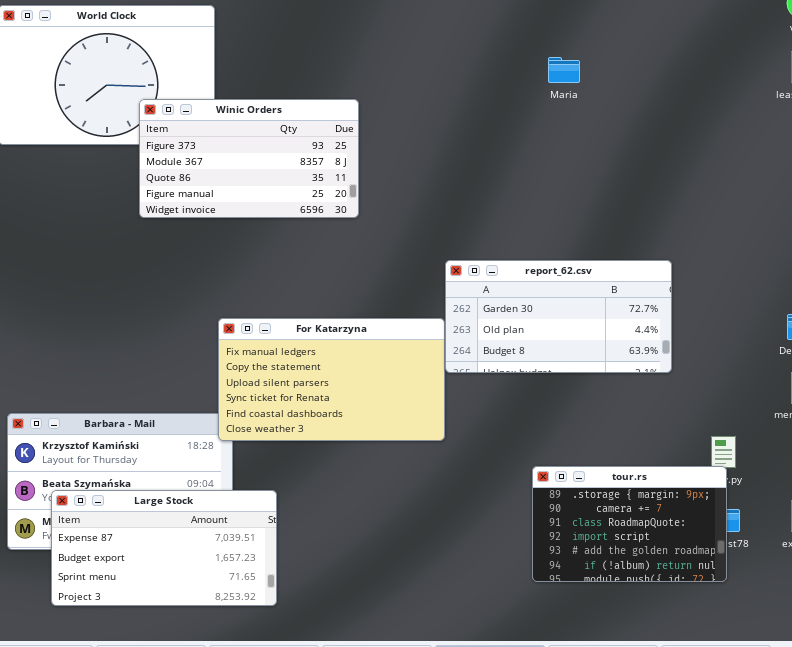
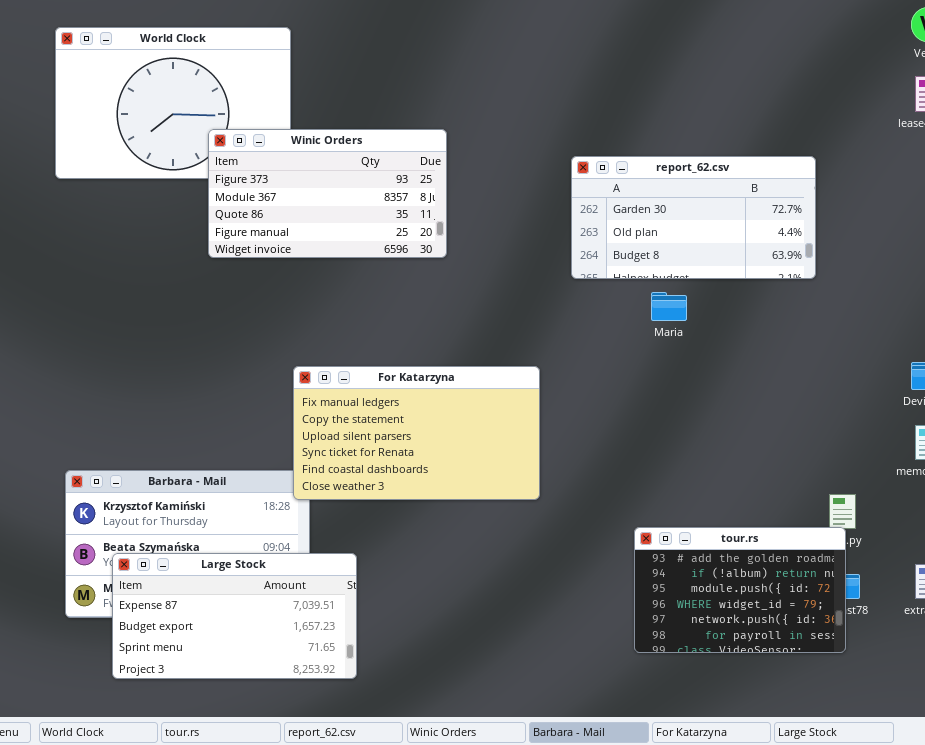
Maria: [548,57,580,83] -> [651,292,687,321], moved
report_62.csv: [445,260,672,373] -> [571,156,816,279], moved
tour.rs: [532,466,727,582] -> [634,527,846,653], scrolled down 4 rows

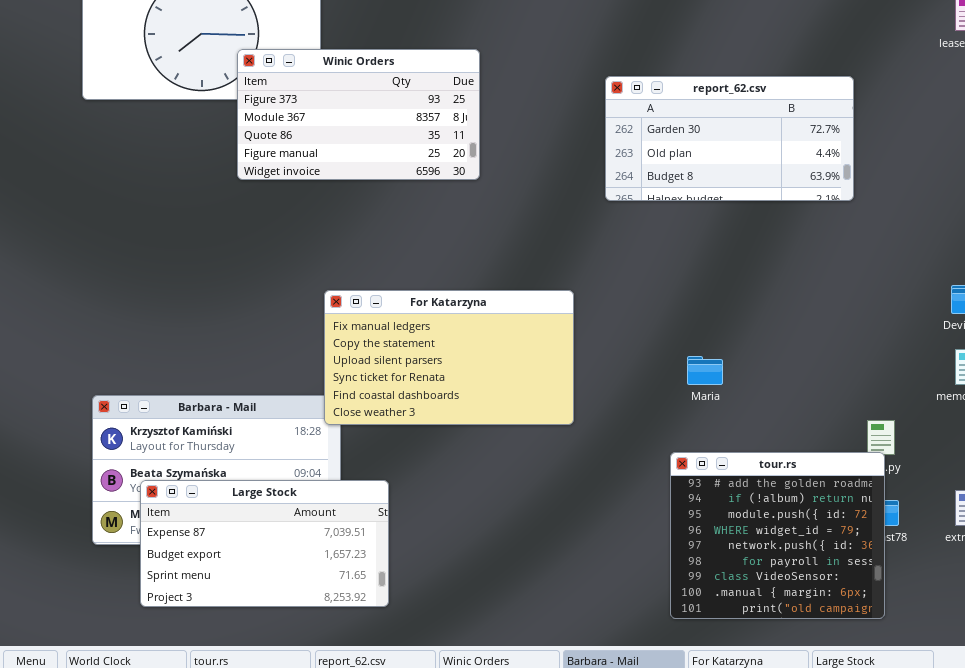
Maria: [651,292,687,321] -> [687,356,723,385], moved
tour.rs: [634,527,846,653] -> [670,452,885,619], resized

